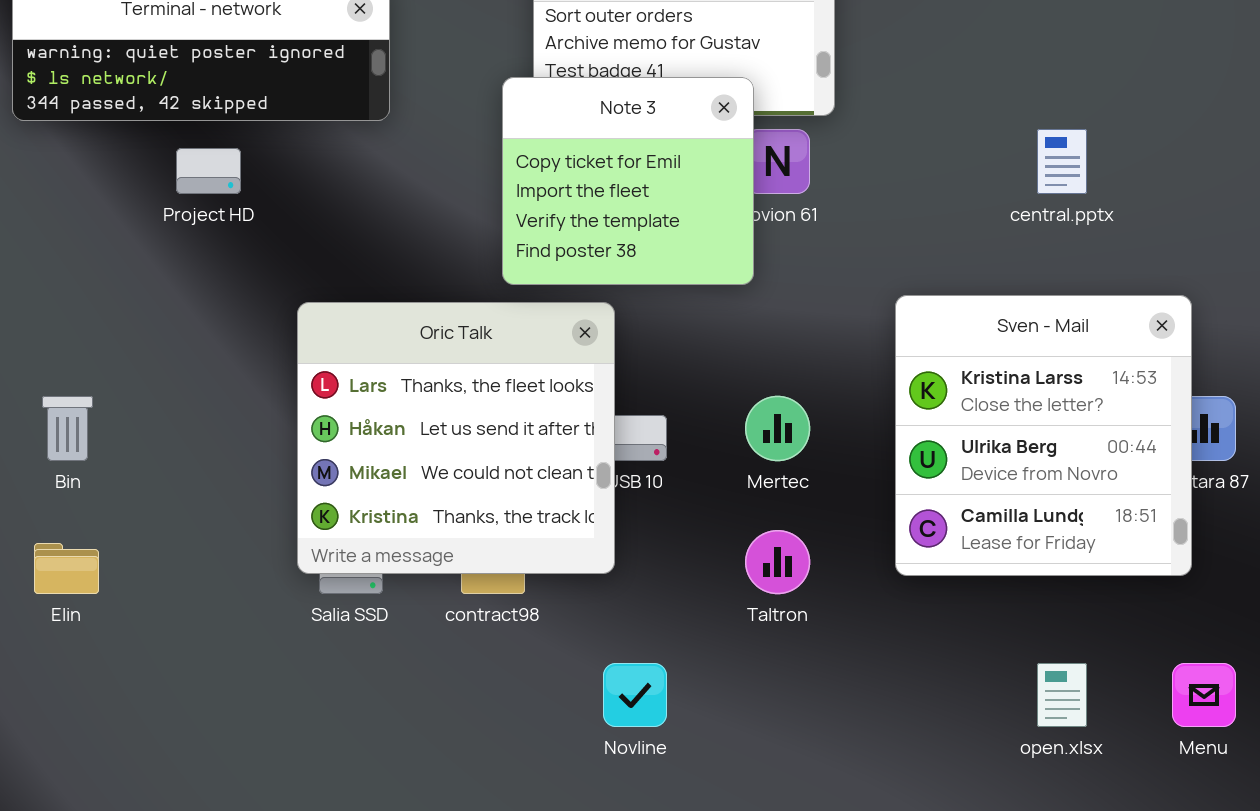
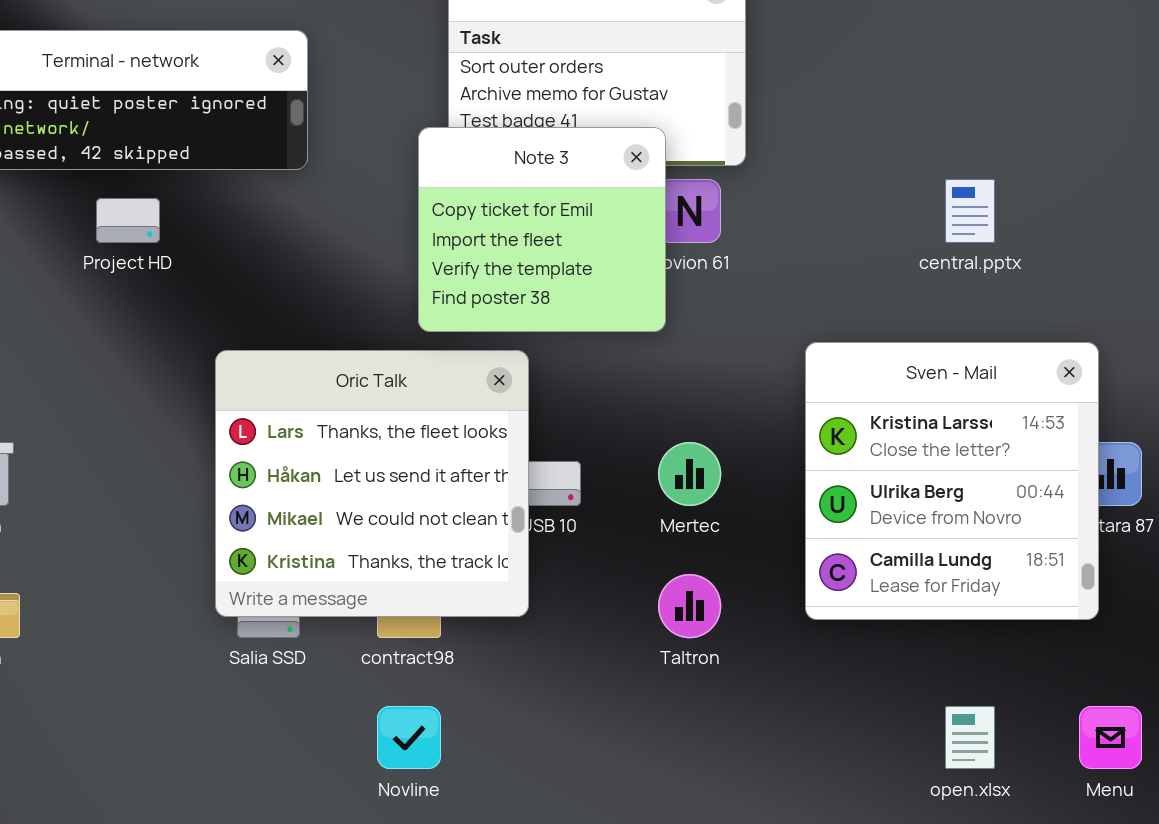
Novline: [603,663,667,727] -> [377,706,441,769], moved

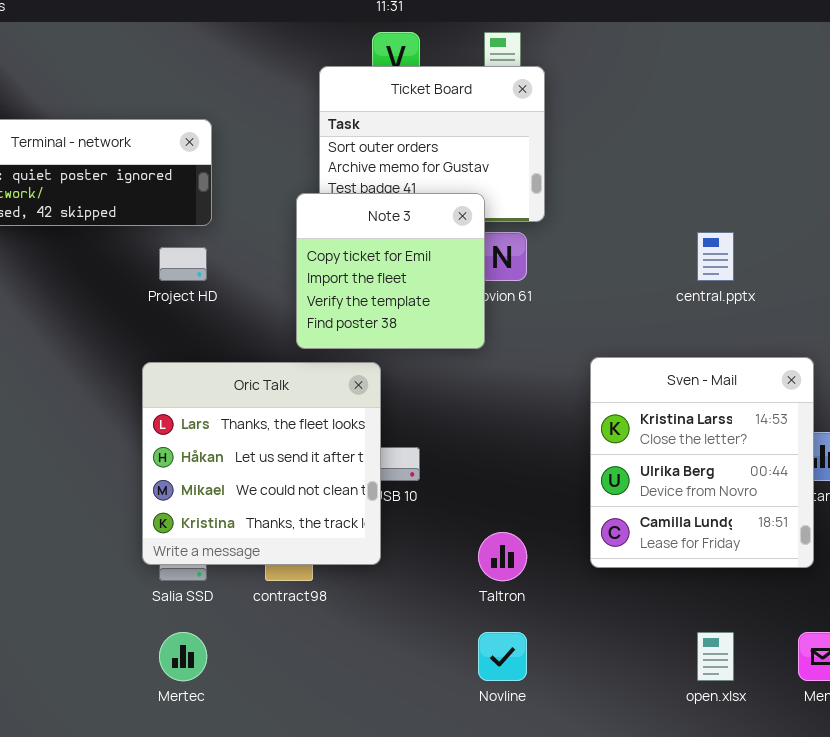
Project HD: [96,198,160,243] -> [159,247,207,281], moved
Mertec: [658,442,721,506] -> [159,632,207,681], moved
Novline: [377,706,441,769] -> [478,632,527,681], moved

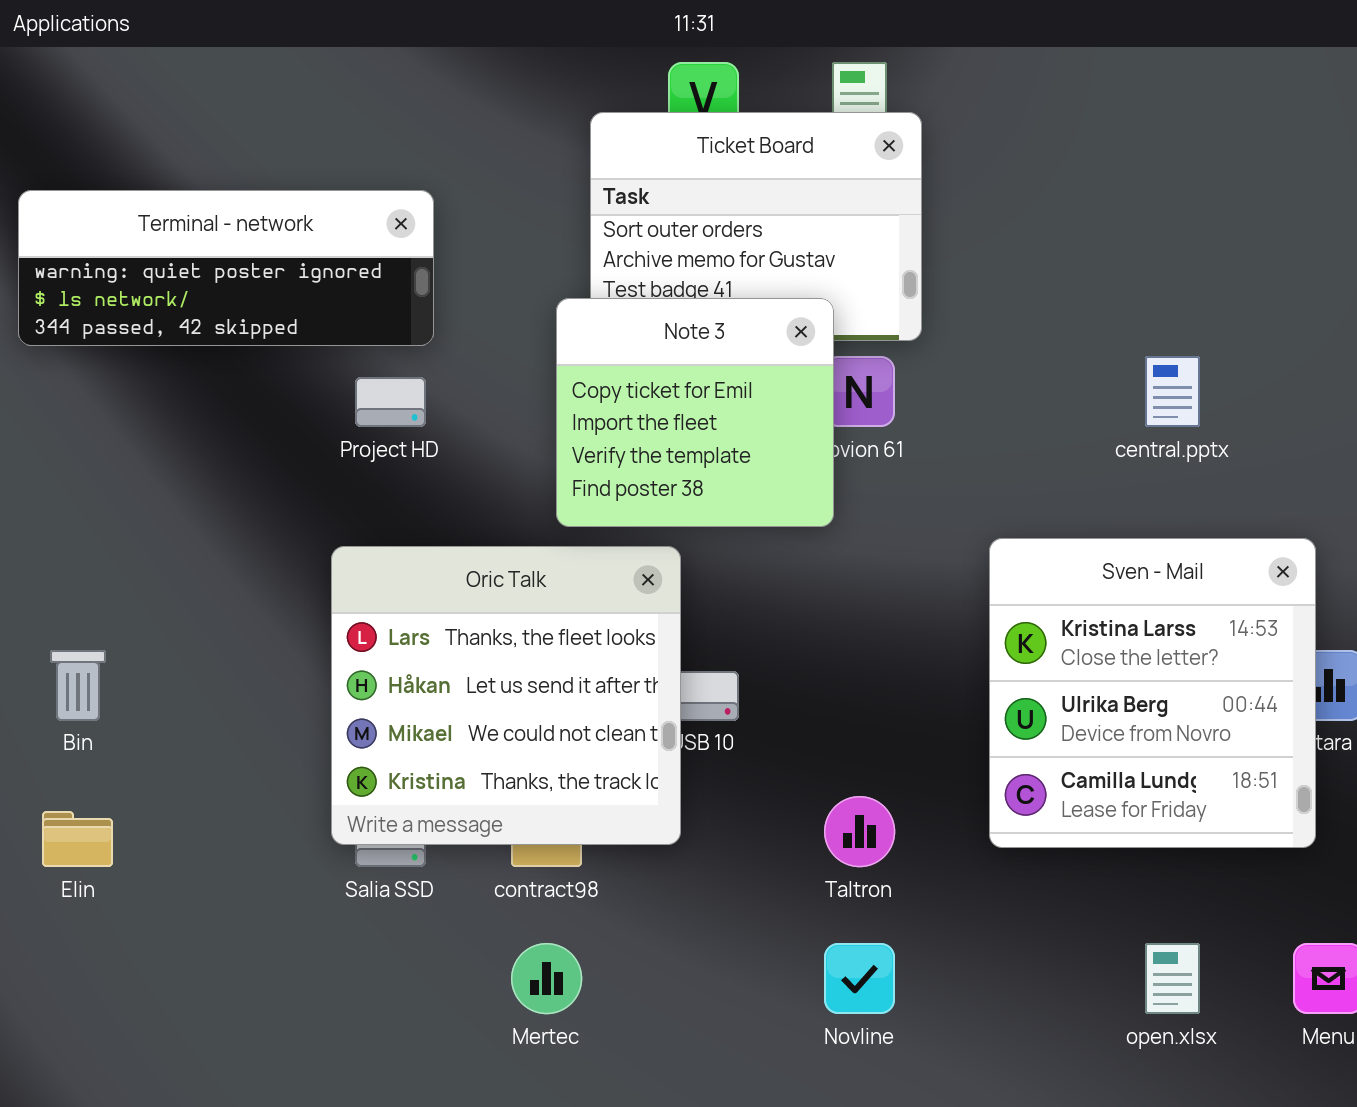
Mertec: [159,632,207,681] -> [511,943,582,1014], moved

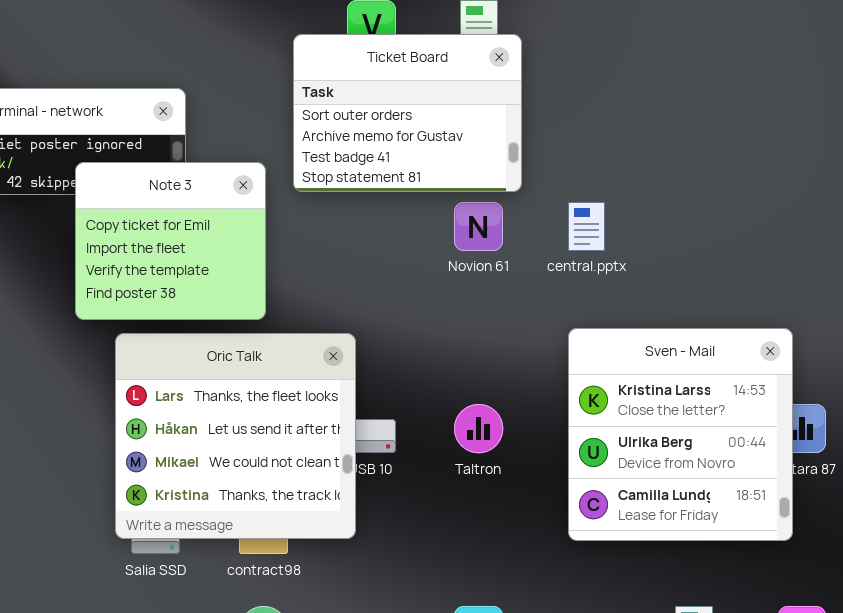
Note 3: [556,298,834,527] -> [75,162,266,320], moved
central.pptx: [1145,356,1200,427] -> [568,202,605,251], moved
Taltron: [824,796,895,867] -> [454,404,503,453], moved

